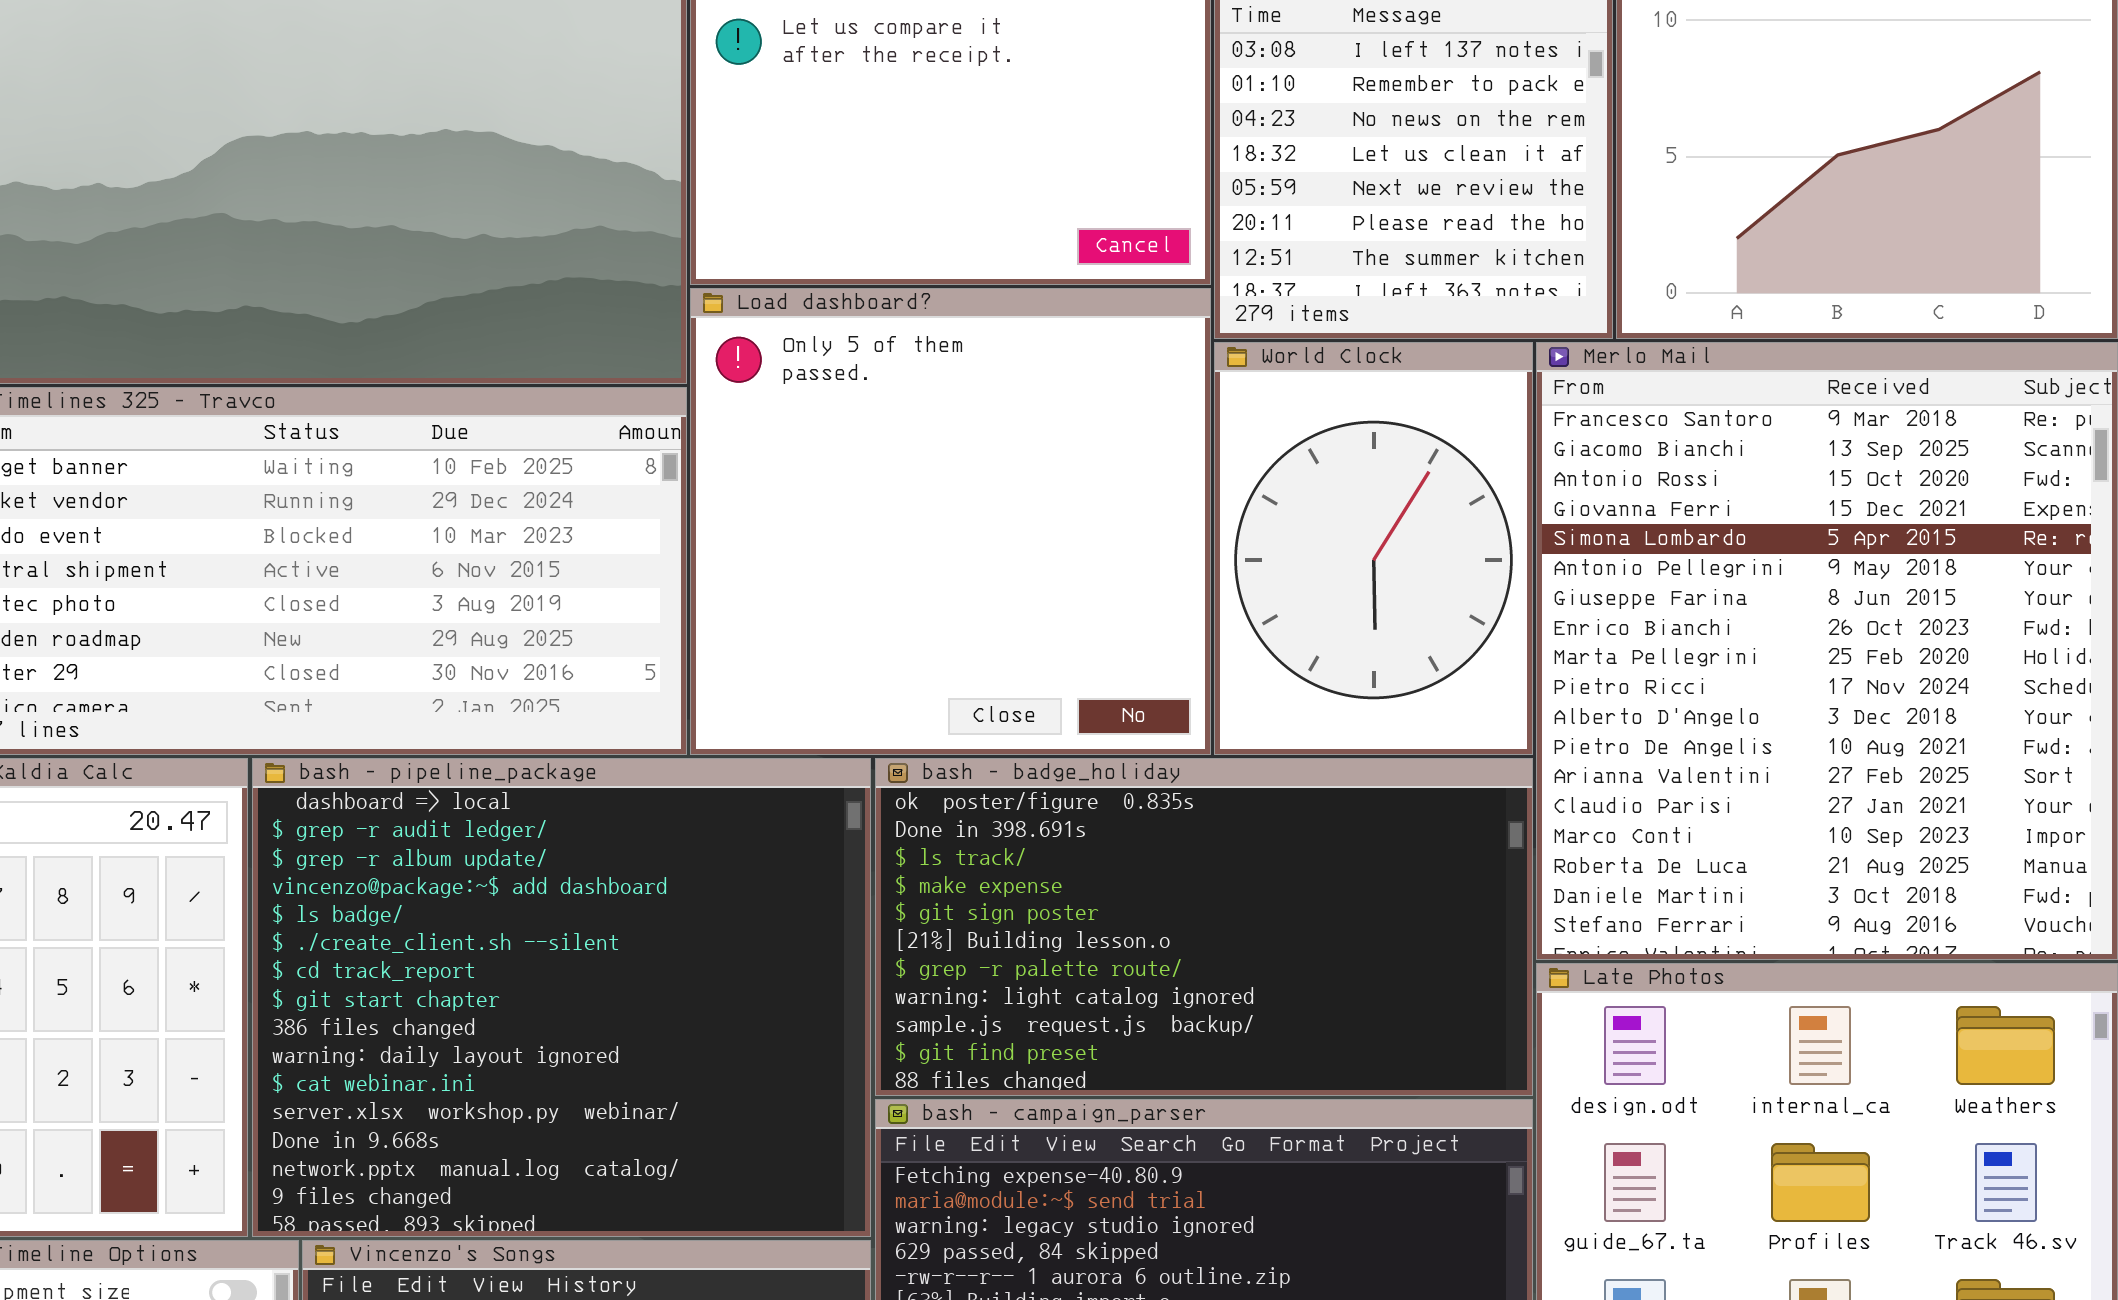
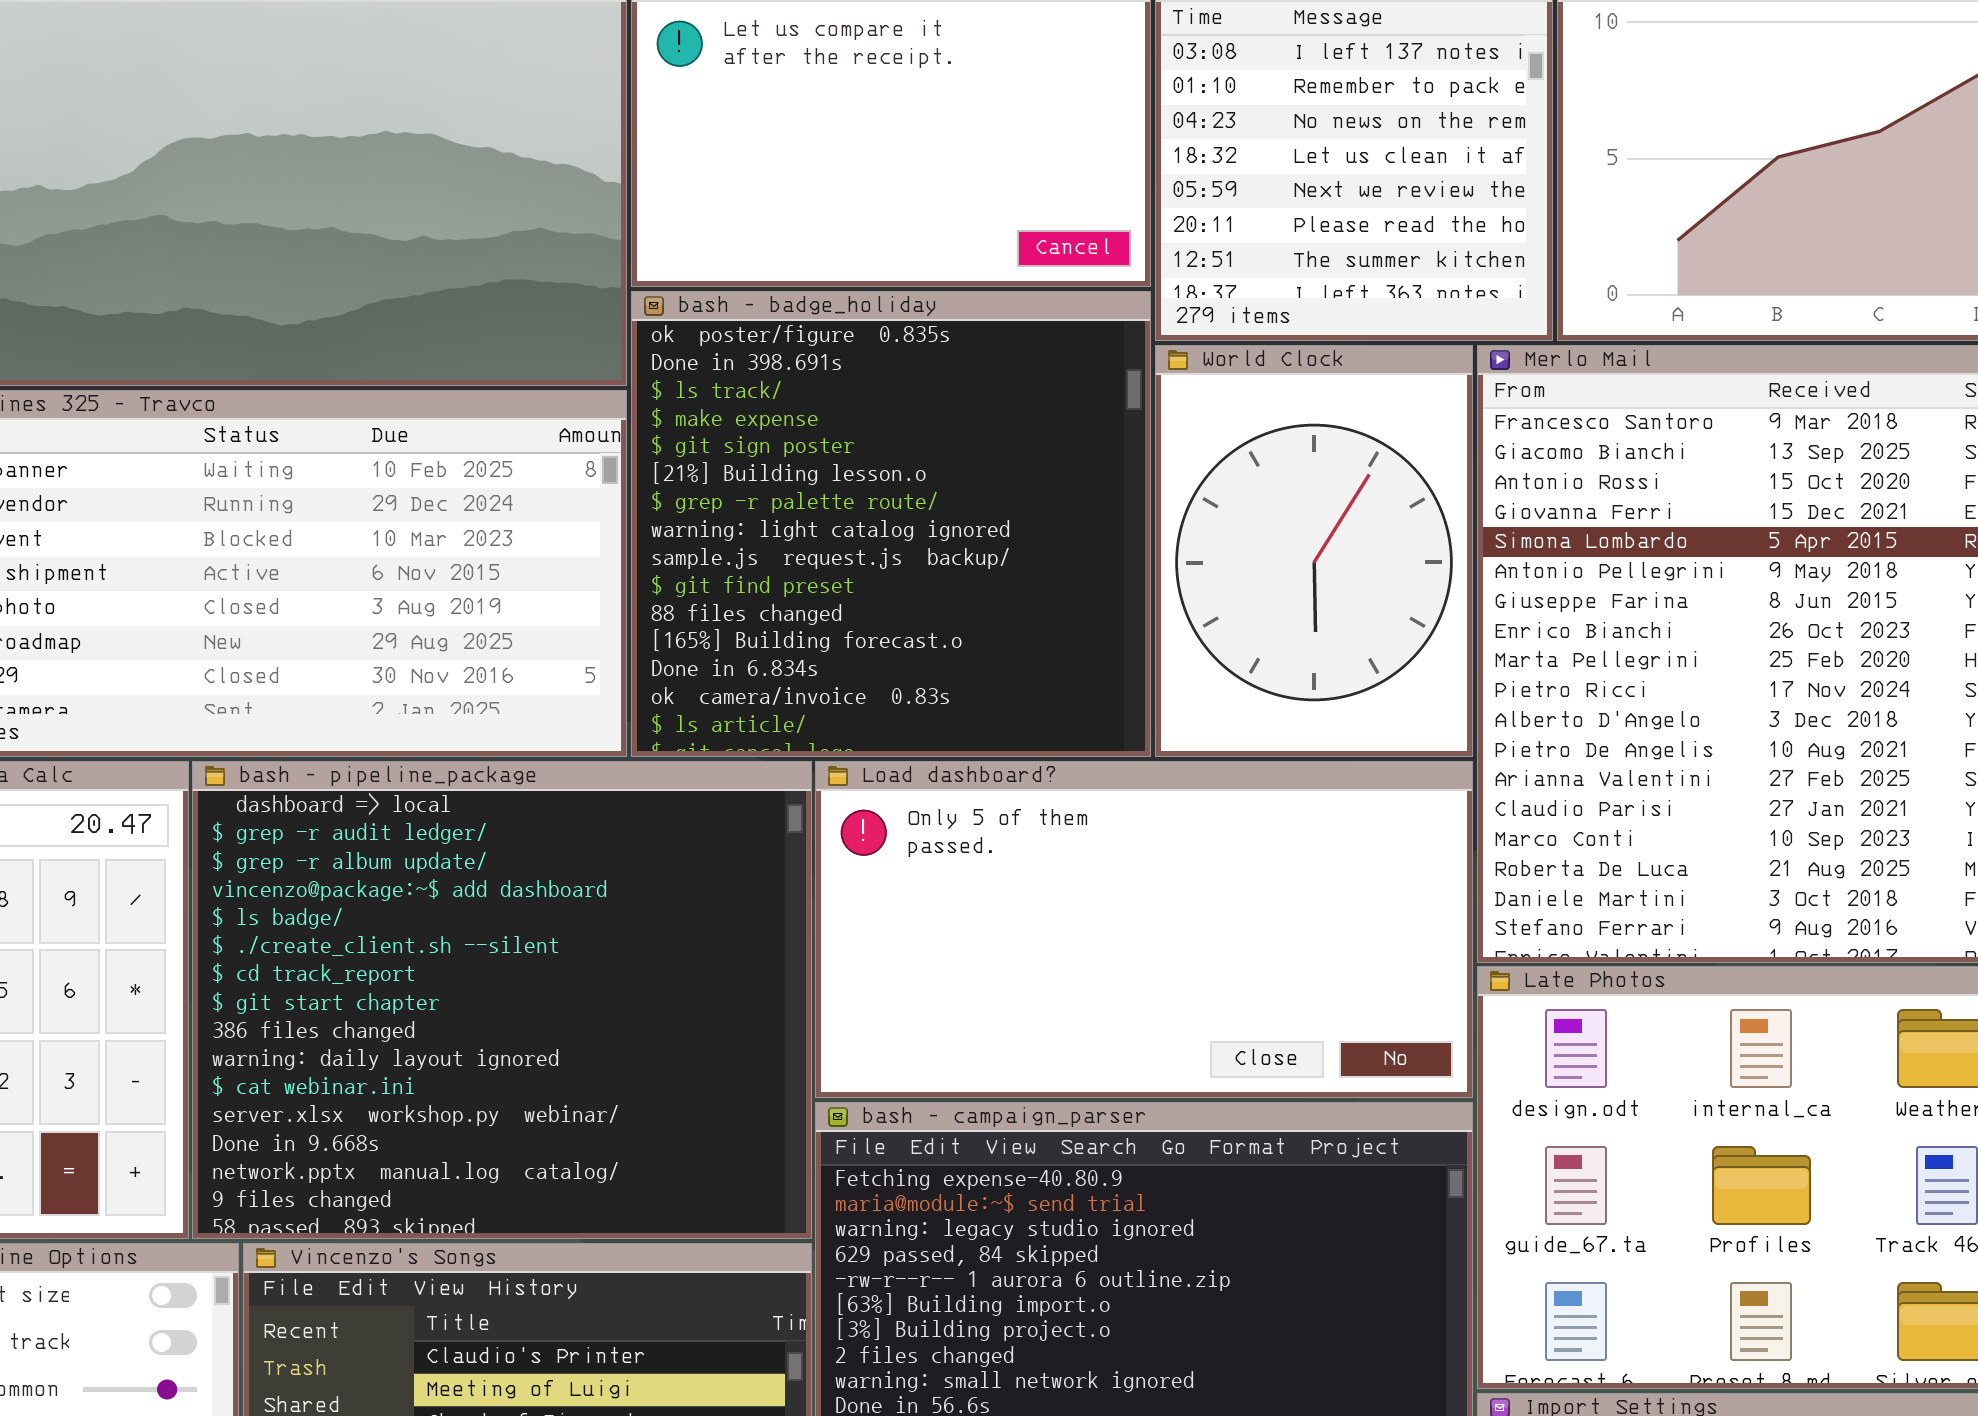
Load dashboard?: [690,288,1211,755] -> [815,761,1473,1098], moved, resized
bash - badge_holiday: [875,758,1533,1096] -> [631,291,1151,757], moved, resized

